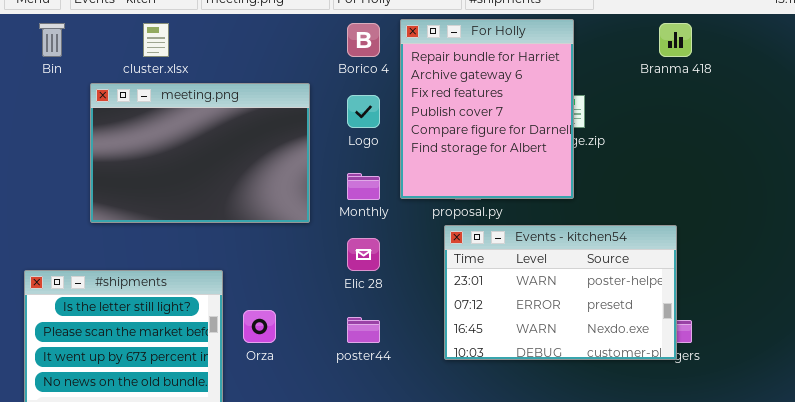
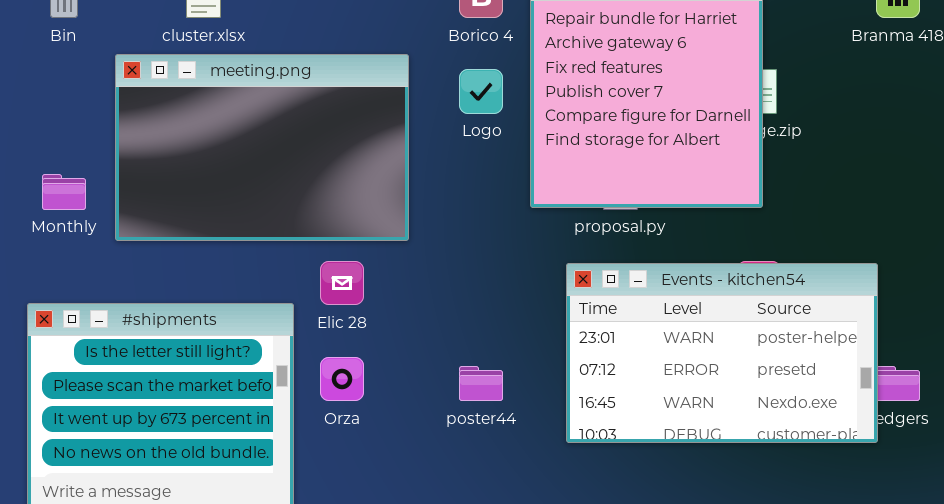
Monthly: [347,173,380,200] -> [42,174,86,210], moved
Events - kitchen54: [444,225,677,360] -> [566,263,878,443], moved
Elic 28: [347,238,380,271] -> [320,261,364,305], moved

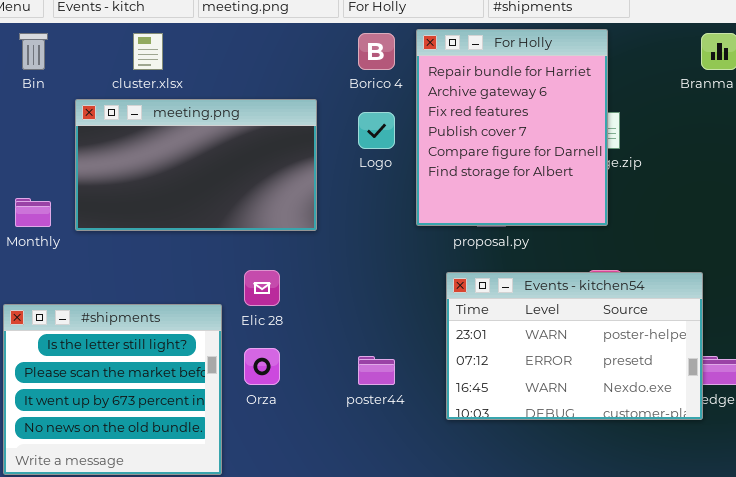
meeting.png: [115,54,409,241] -> [75,99,317,231], resized

